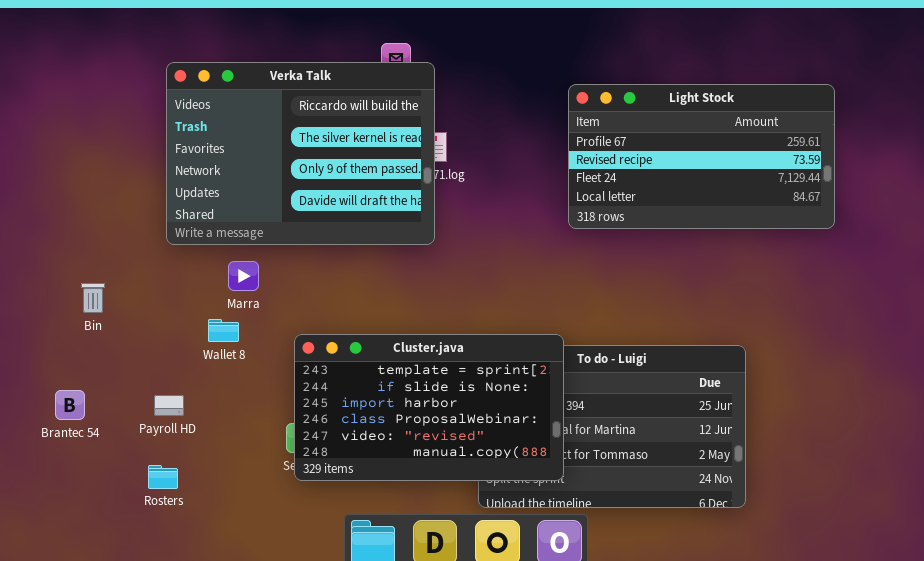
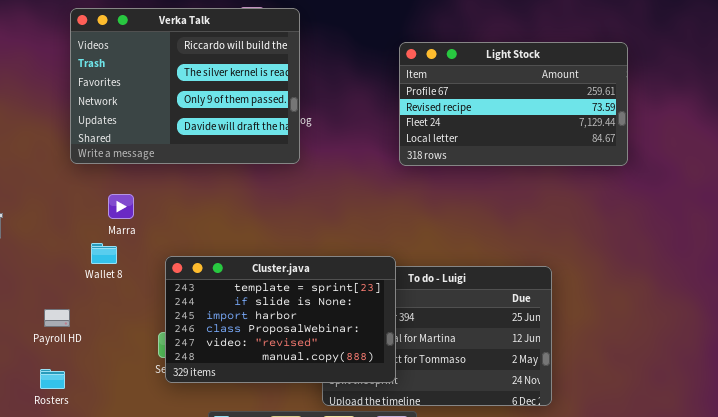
Verka Talk: [166,62,435,245] -> [70,8,300,164], moved

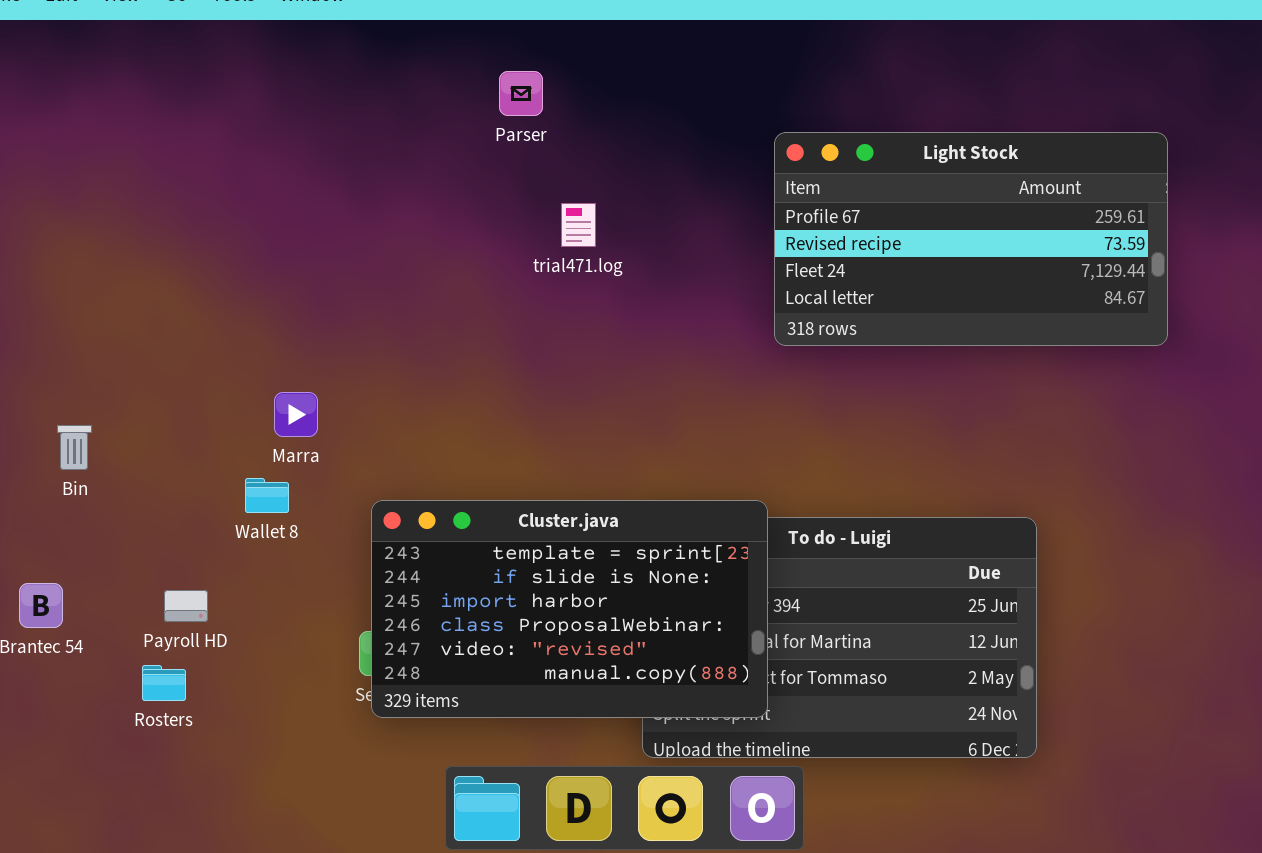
Verka Talk: [70,8,300,164] -> none, closed
Rosters: [40,369,65,389] -> [142,665,186,701], moved

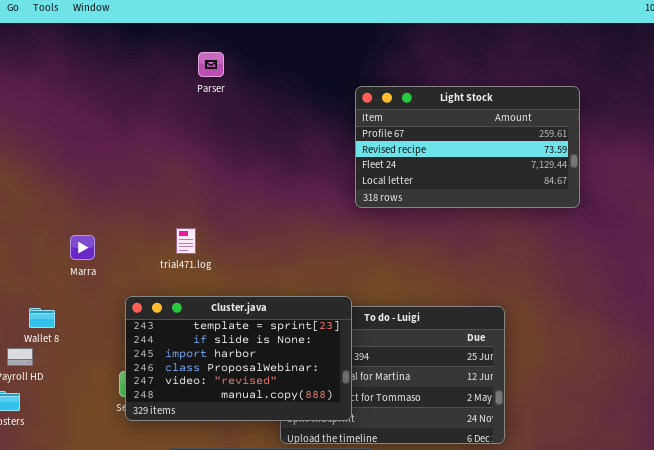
trial471.log: [561,203,596,247] -> [176,228,196,254], moved
Wallet 8: [245,478,289,513] -> [29,308,55,328], moved

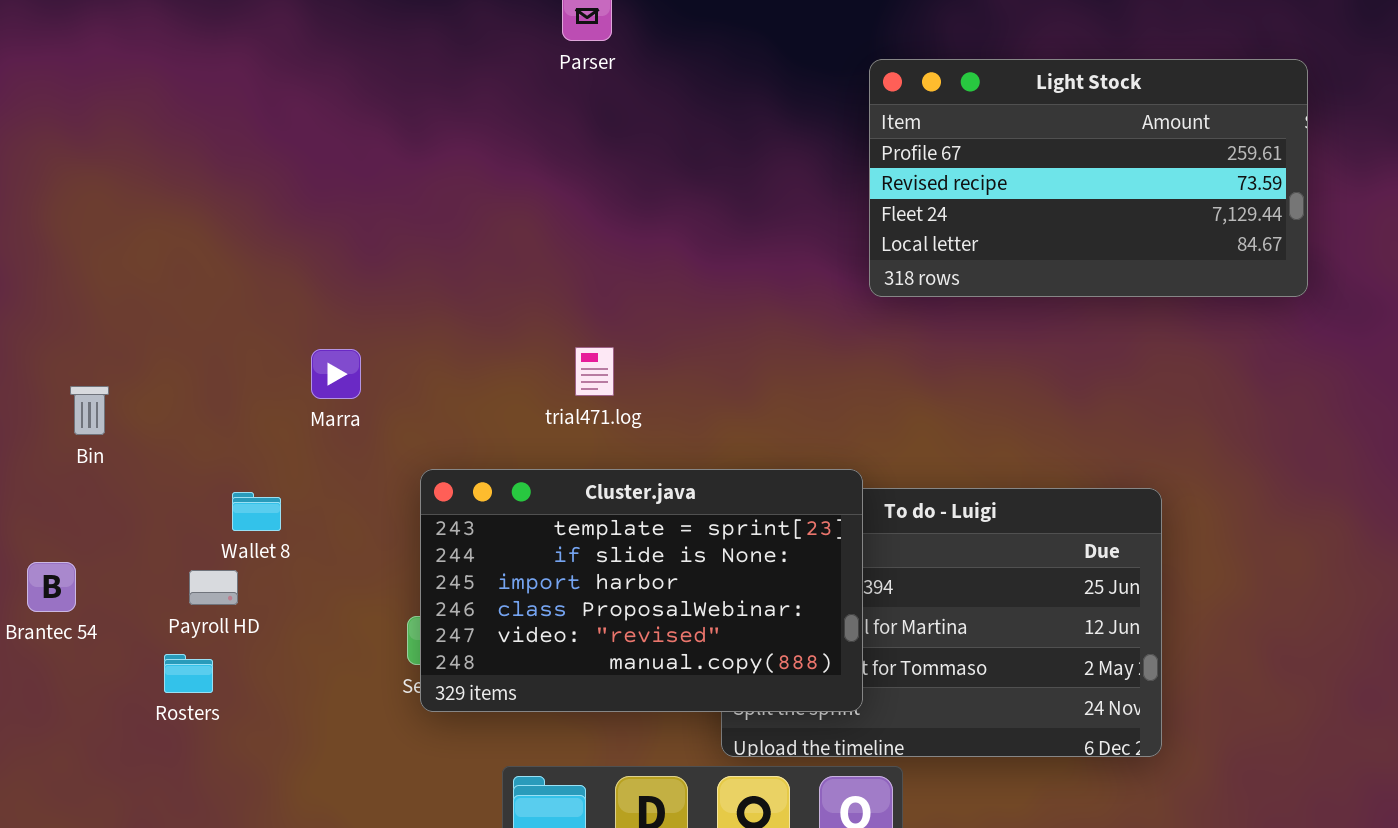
trial471.log: [176,228,196,254] -> [575,347,614,396], moved

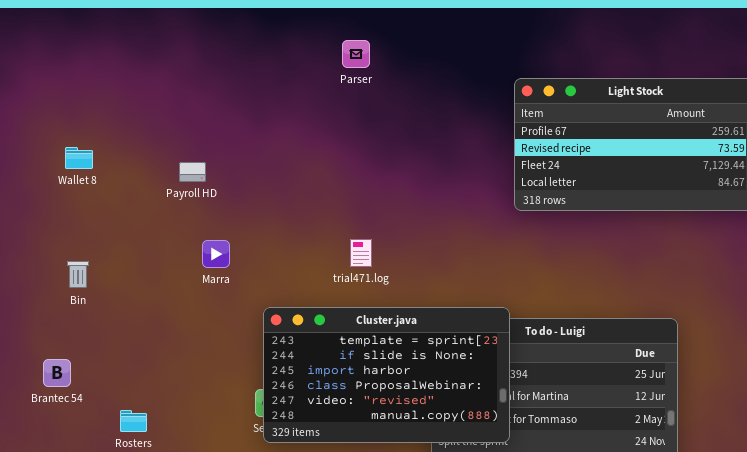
Wallet 8: [232,492,281,531] -> [65,147,93,169], moved
Payroll HD: [189,570,238,605] -> [179,162,206,182], moved

